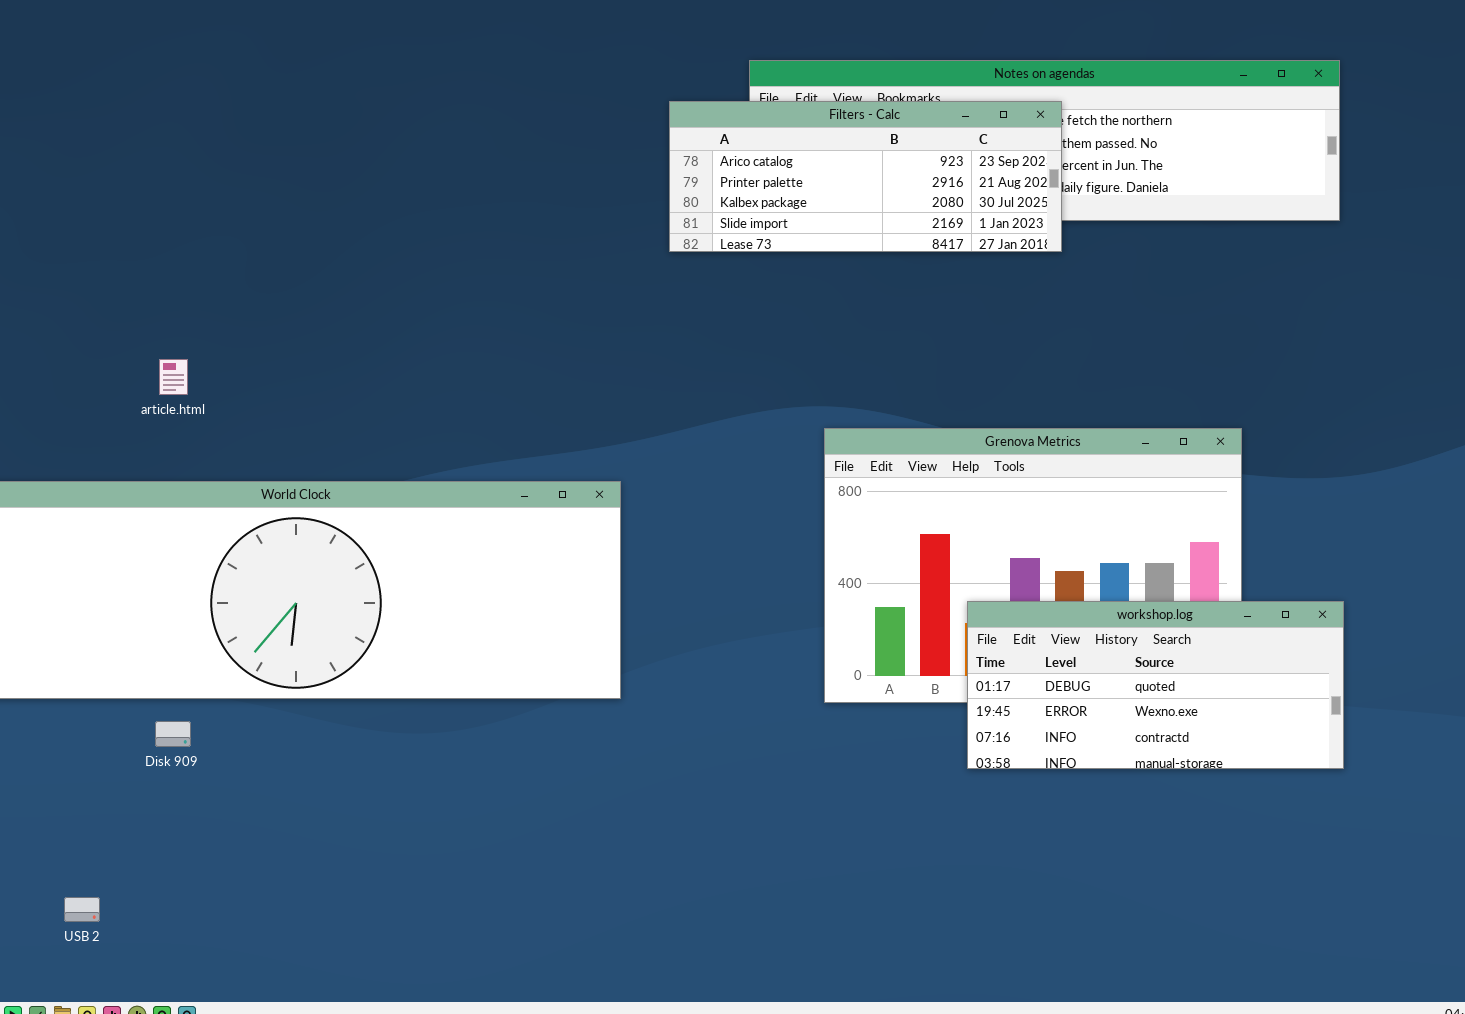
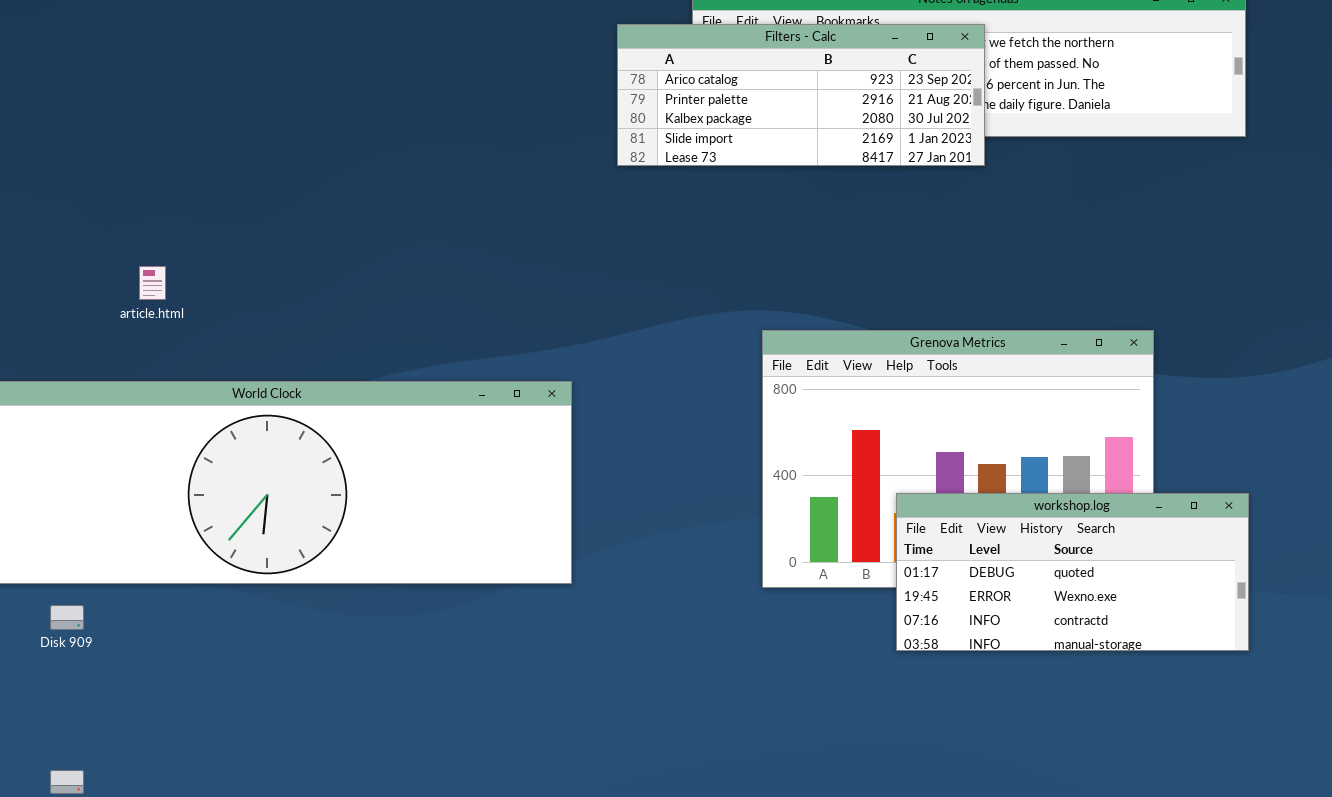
Disk 909: [155,721,191,747] -> [50,605,84,630], moved

